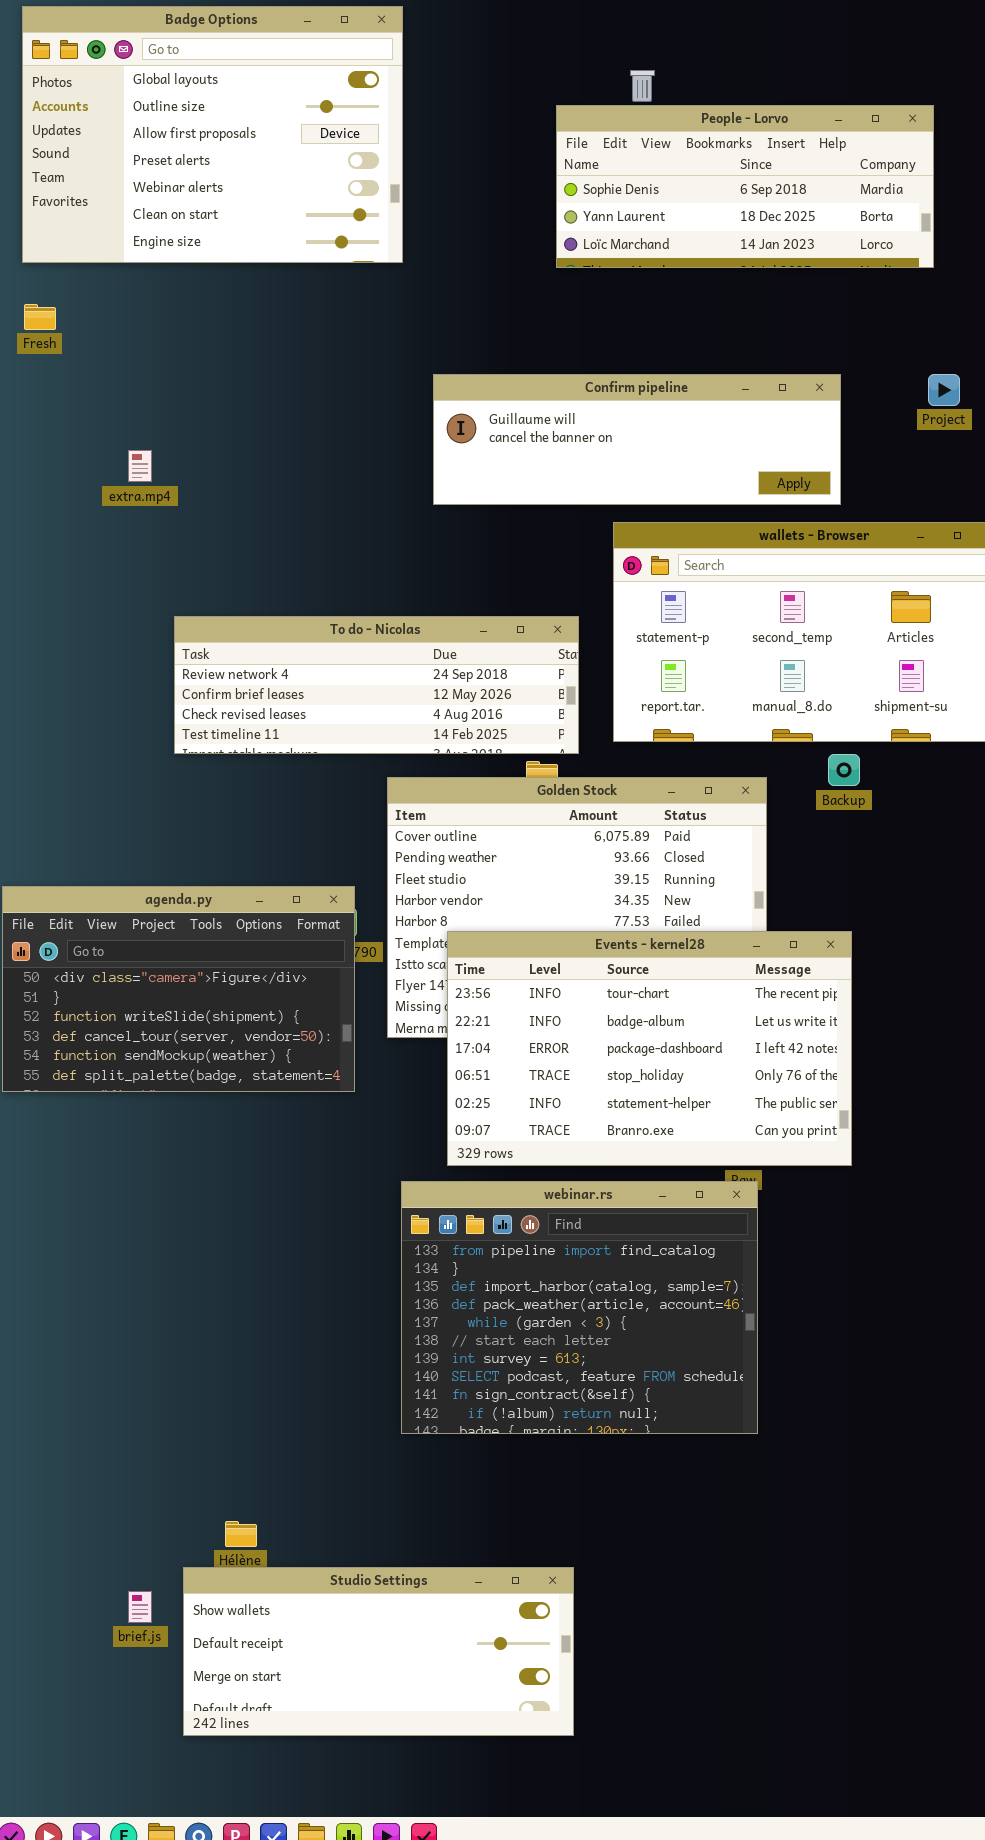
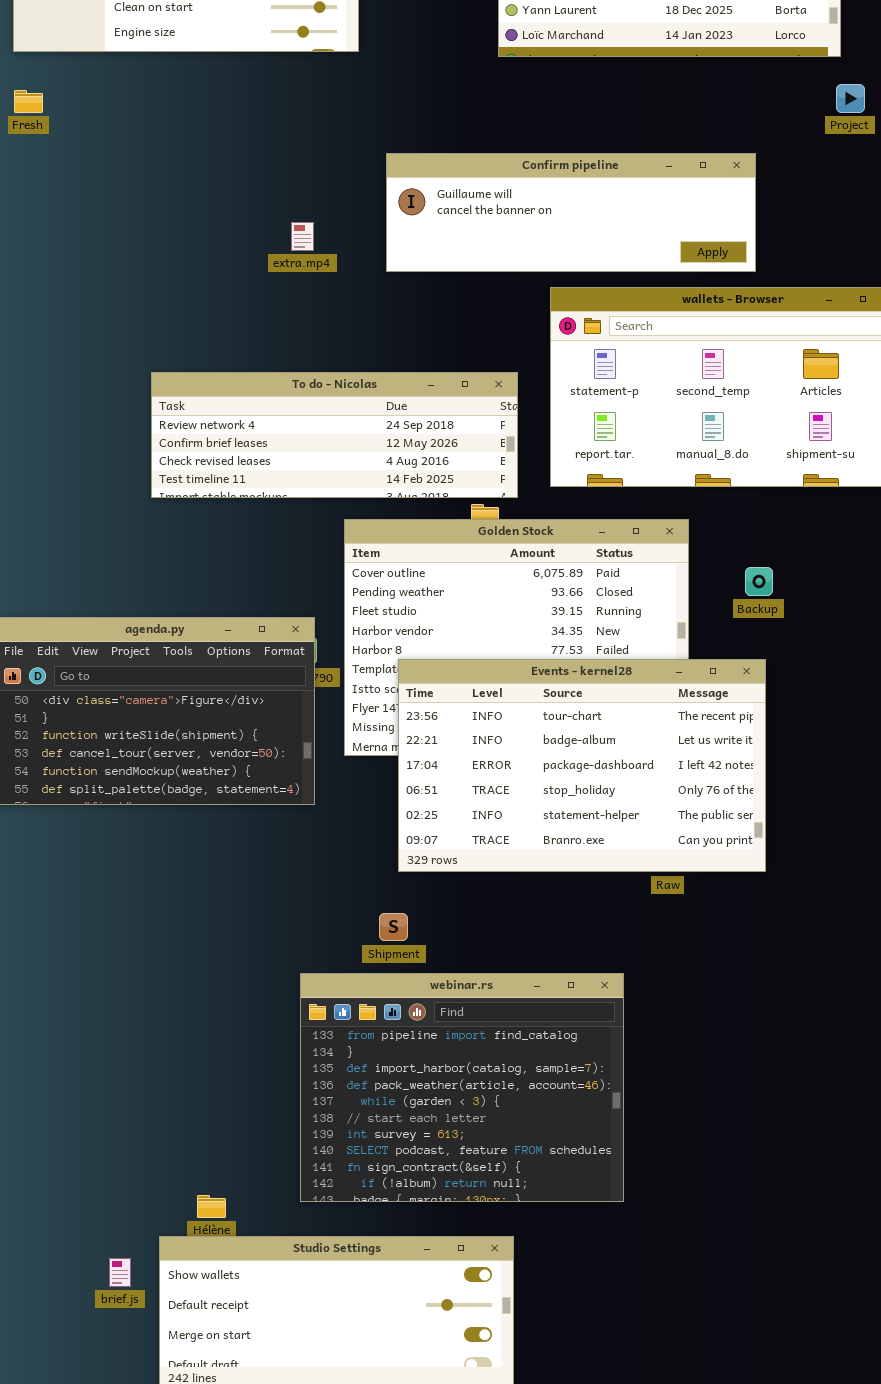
Project: [928,374,960,406] -> [836,84,865,113], moved
extra.mp4: [128,450,152,482] -> [291,222,314,251], moved
Backup: [828,754,860,786] -> [745,567,773,596], moved
webinar.rs: [401,1181,758,1434] -> [300,973,624,1202], moved

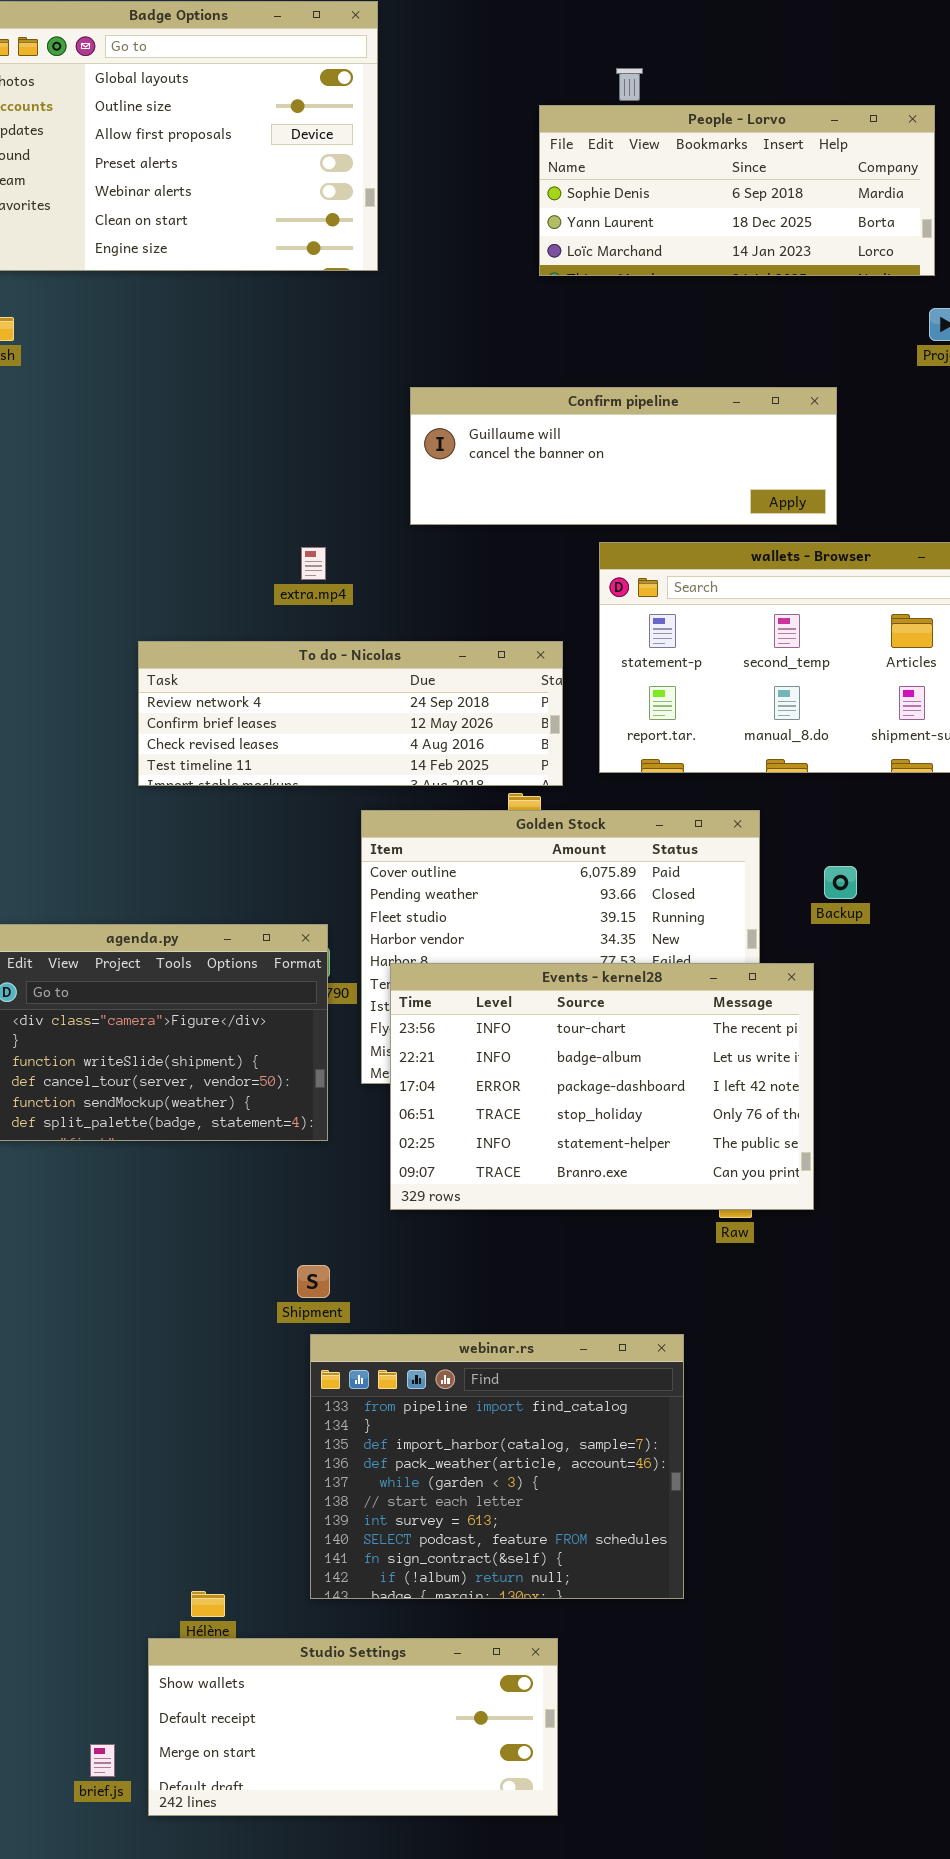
extra.mp4: [291,222,314,251] -> [301,547,326,580], moved
Events - kernel28: [398,659,766,872] -> [390,963,814,1210], moved
Shipment: [379,913,408,941] -> [297,1265,330,1298], moved
brief.js: [109,1258,131,1287] -> [90,1744,115,1777], moved

